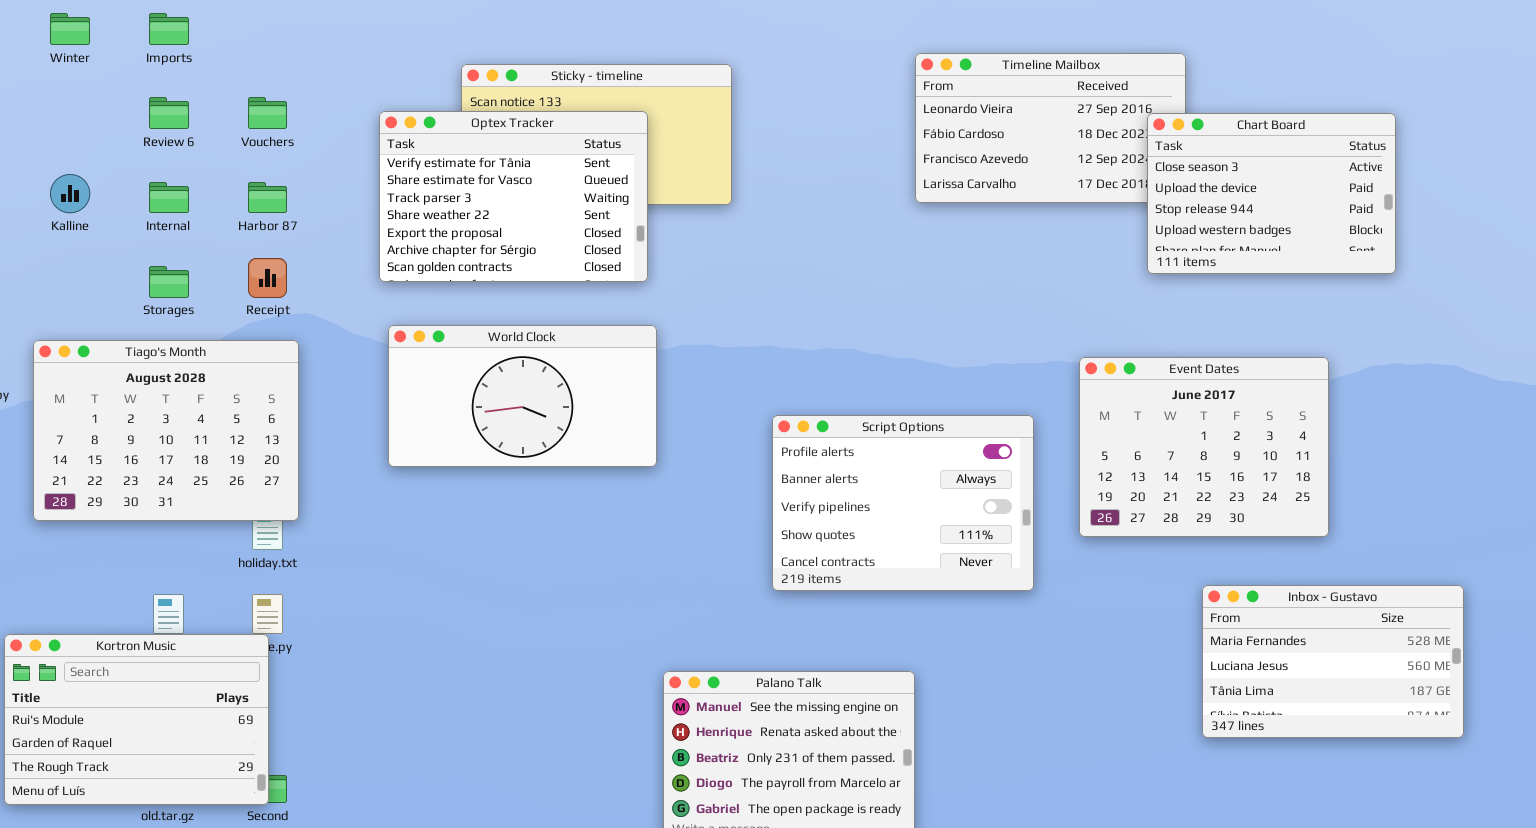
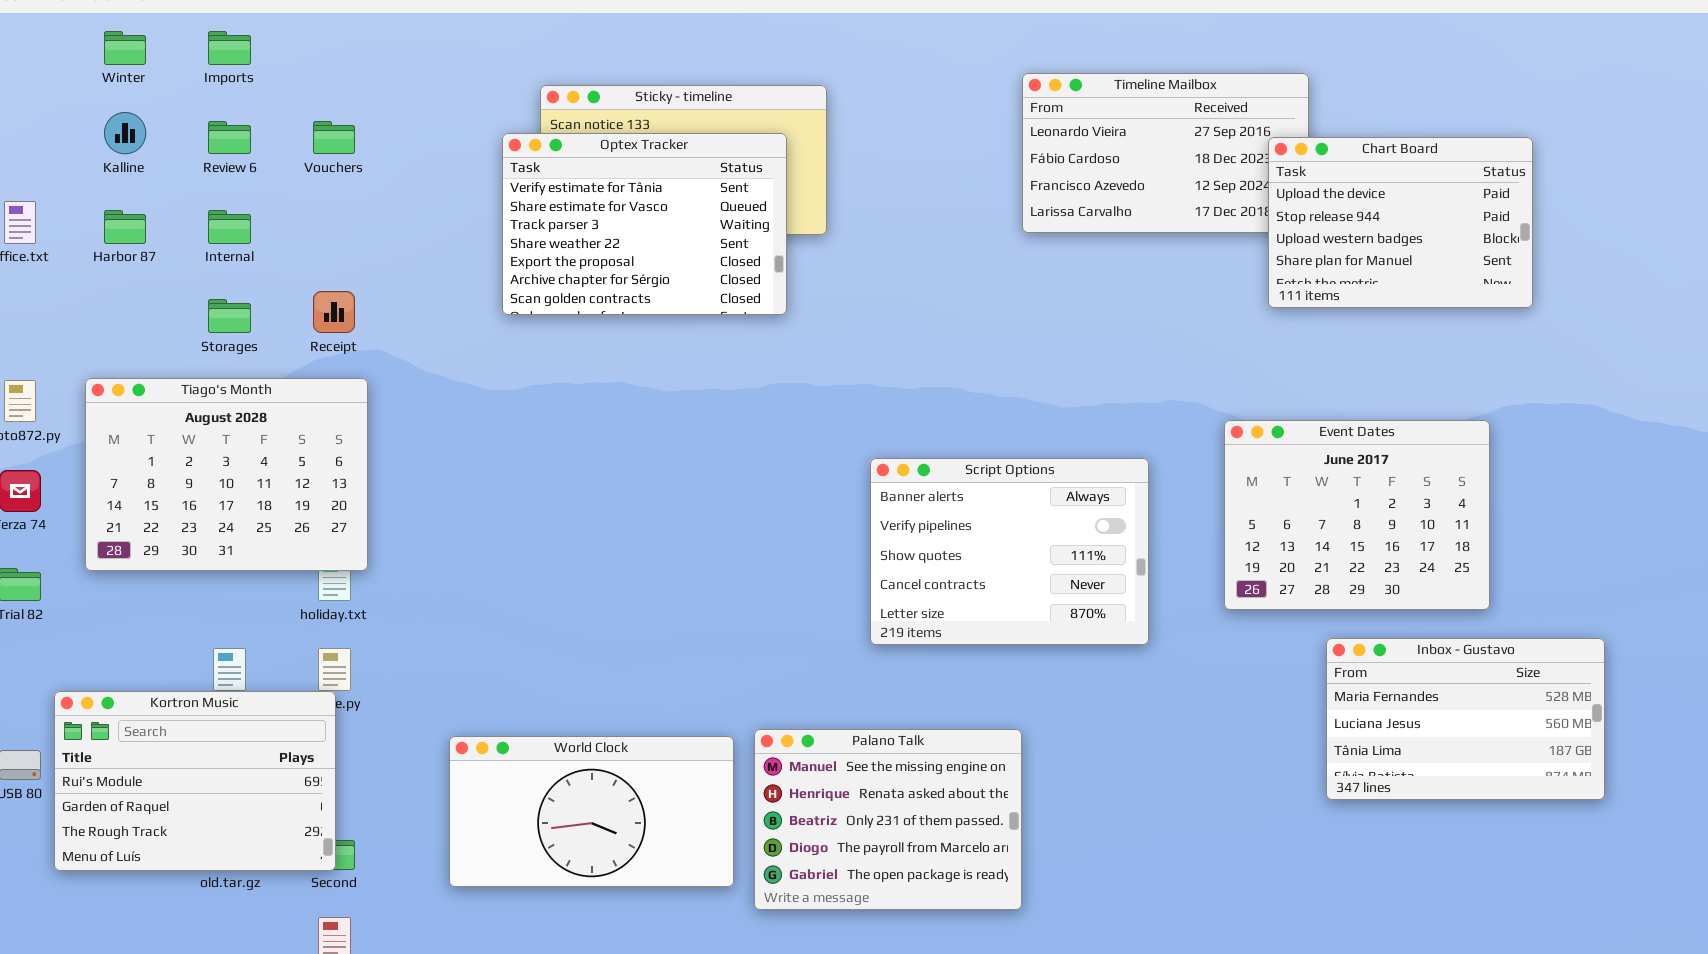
Optex Tracker: [379,111,648,282] -> [502,133,787,315], moved
Chart Board: [1147,113,1396,274] -> [1268,137,1533,308], scrolled down 1 row
Kalline: [50,174,90,213] -> [104,112,146,154], moved
Harbor 87: [248,182,287,213] -> [104,210,146,244], moved
World Clock: [388,325,657,467] -> [449,736,734,887], moved
Event Dates: [1079,357,1329,537] -> [1224,420,1490,610], moved
Script Options: [772,415,1034,591] -> [870,458,1149,645], scrolled down 1 row

